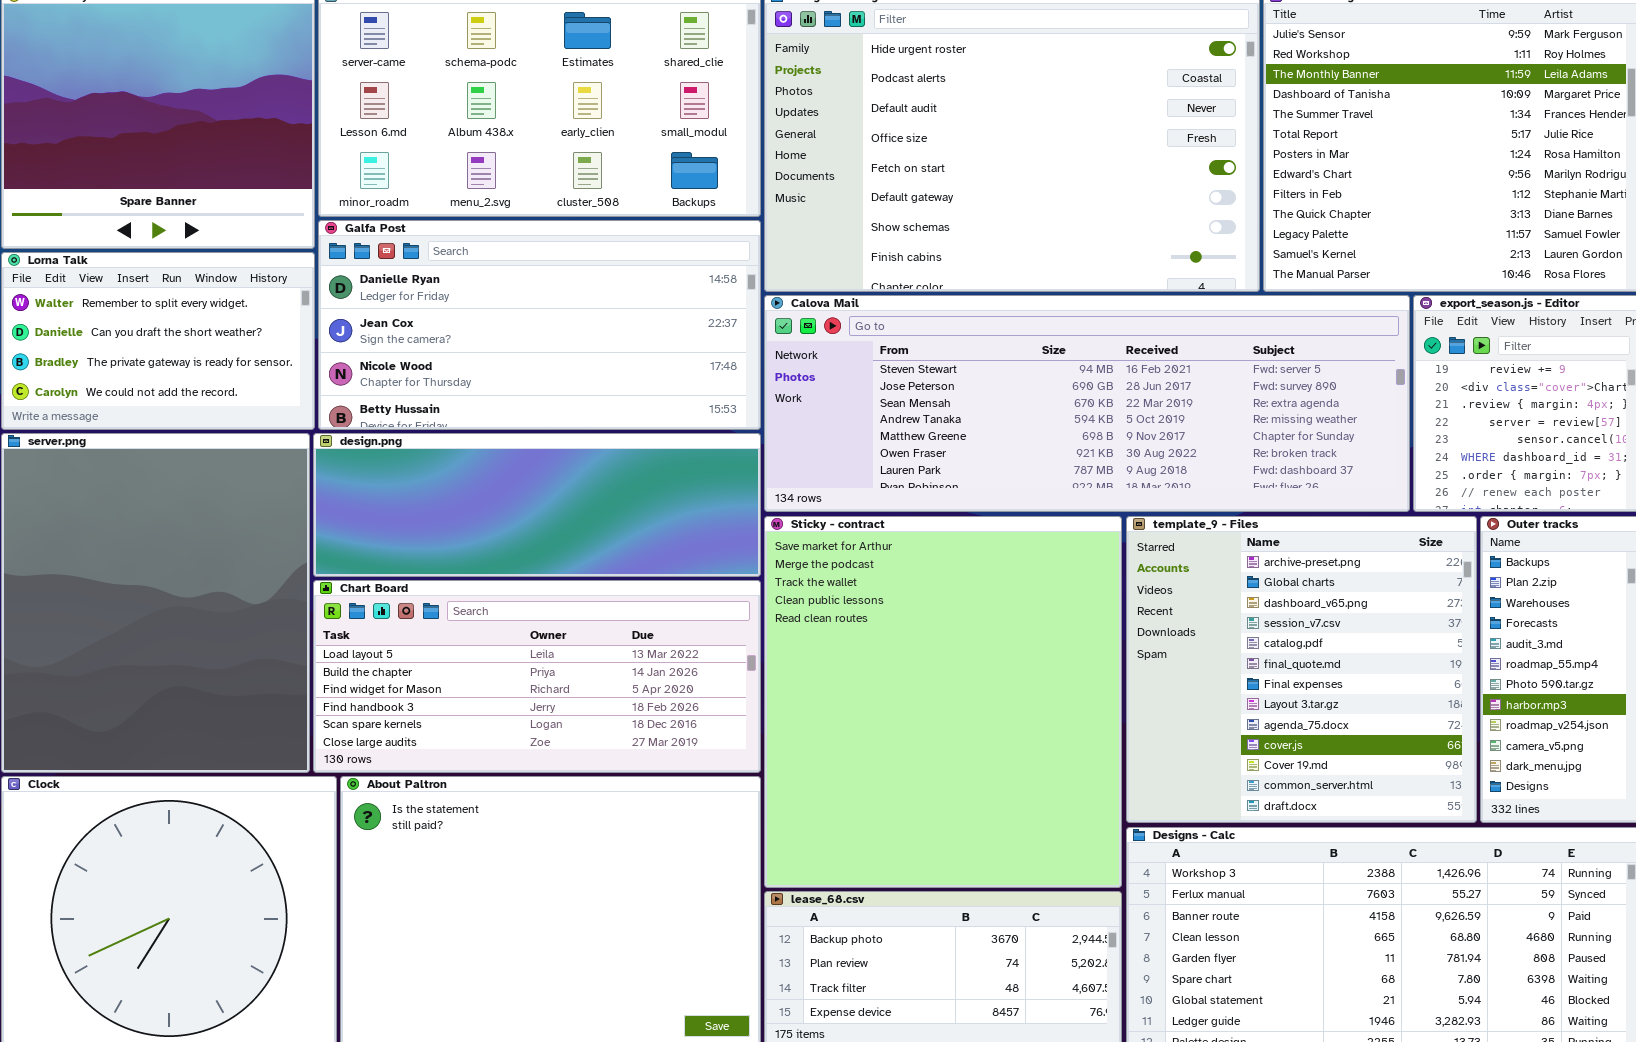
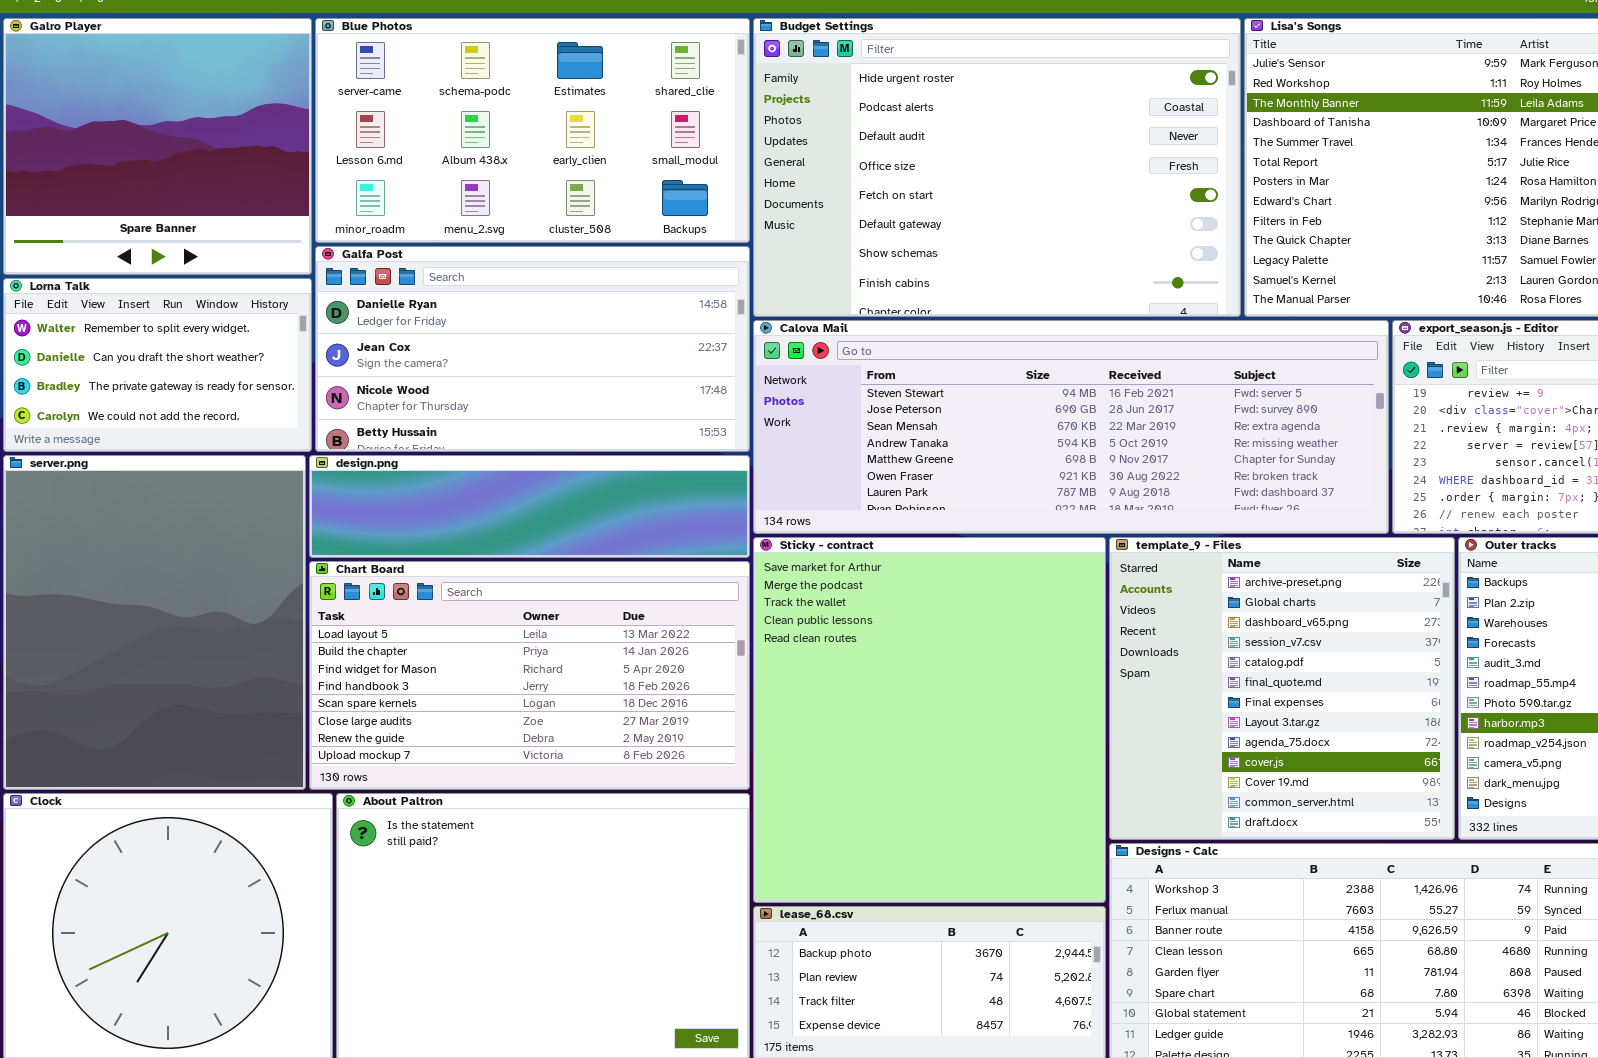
design.png: [313,433,761,577] -> [309,455,750,558], resized
Chart Board: [313,580,761,773] -> [309,561,750,790], resized

